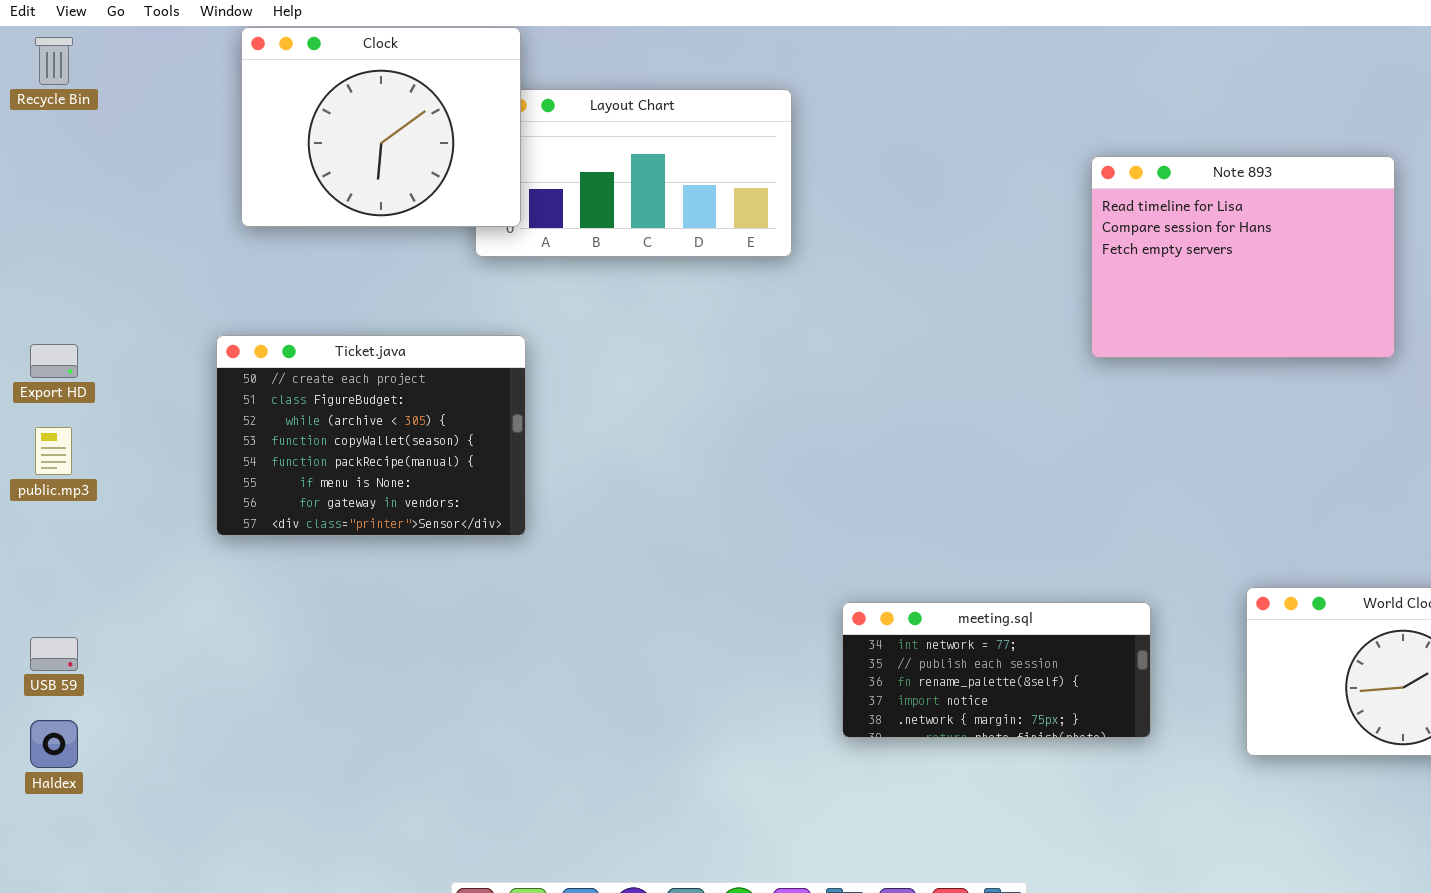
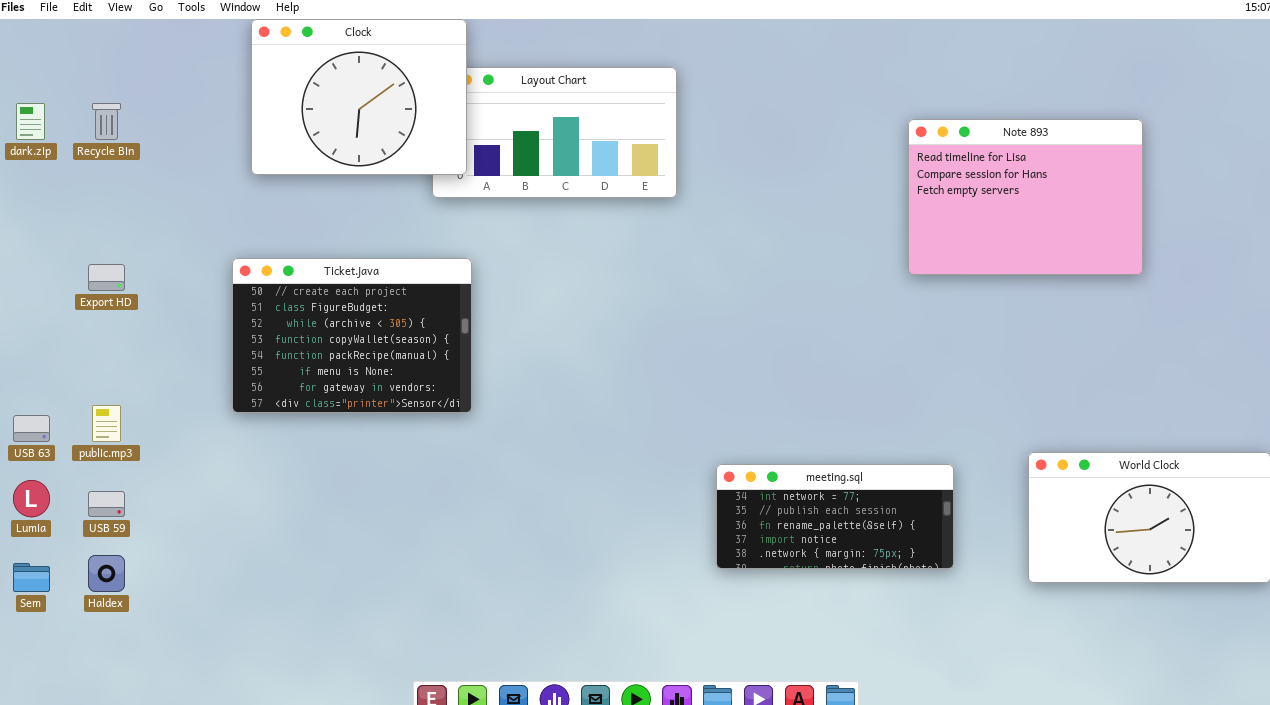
Recycle Bin: [35,37,73,85] -> [92,103,121,140], moved
public.mp3: [35,427,72,475] -> [92,405,121,442], moved

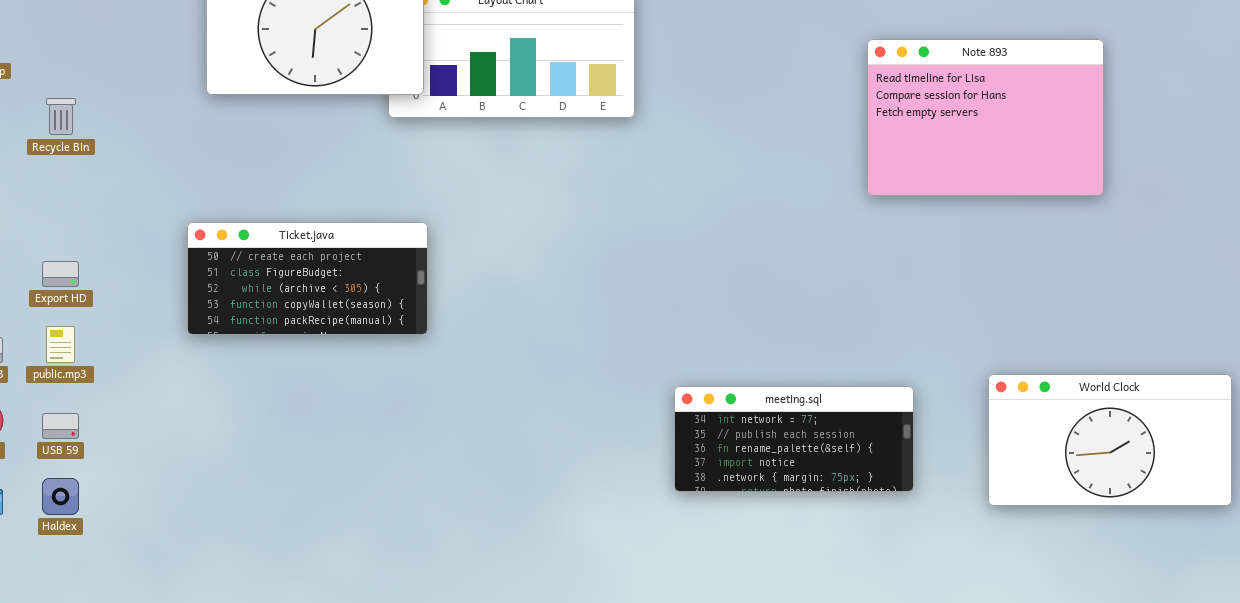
Recycle Bin: [92,103,121,140] -> [46,98,76,135], moved
Ticket.java: [232,258,472,413] -> [187,222,428,335], resized
Export HD: [88,264,125,291] -> [42,261,79,287], moved

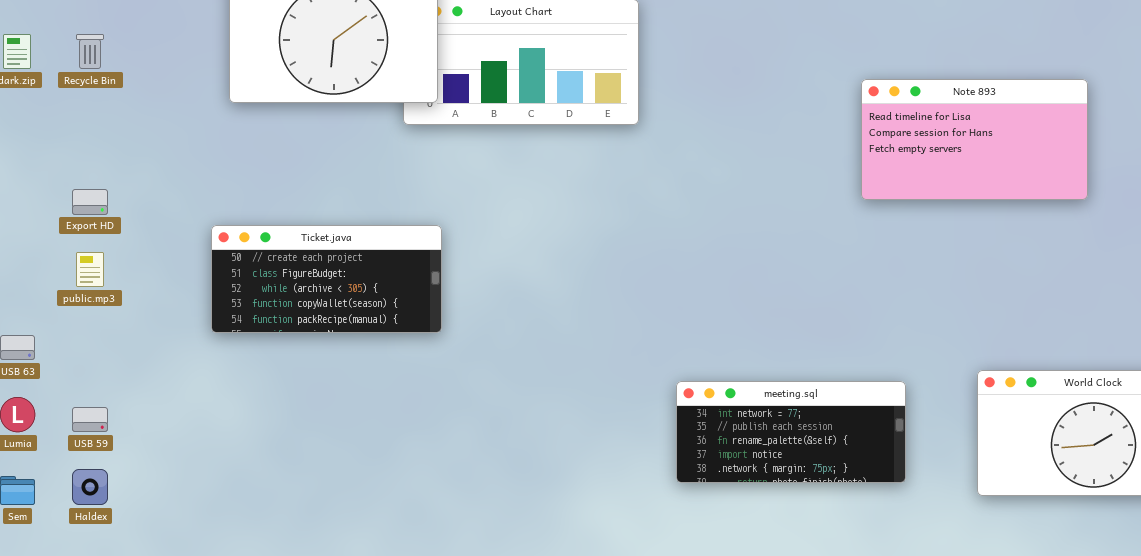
Note 893: [867,39,1104,196] -> [861,79,1088,200], resized
Recycle Bin: [46,98,76,135] -> [76,34,104,69], moved
Export HD: [42,261,79,287] -> [72,189,108,215], moved
public.mp3: [46,326,75,363] -> [76,252,104,287], moved

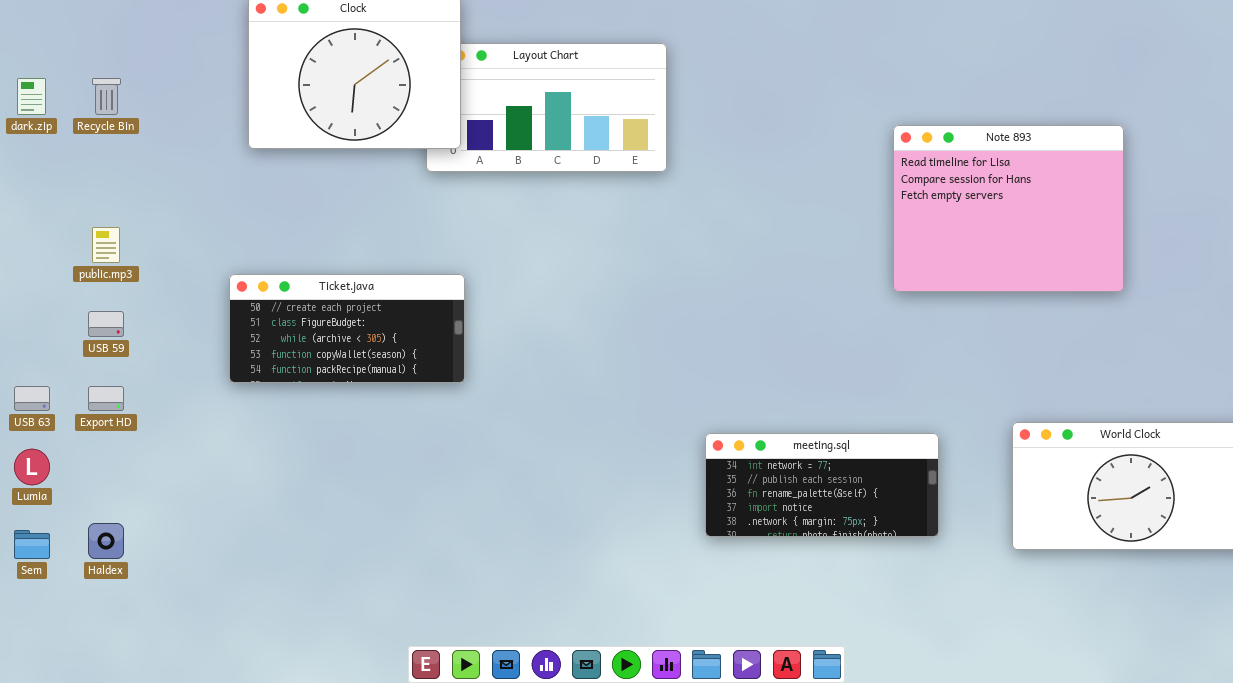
Note 893: [861,79,1088,200] -> [893,125,1124,292], resized
Export HD: [72,189,108,215] -> [88,386,124,411], moved
public.mp3: [76,252,104,287] -> [92,227,120,263], moved
USB 59: [72,407,108,432] -> [88,311,124,337], moved

